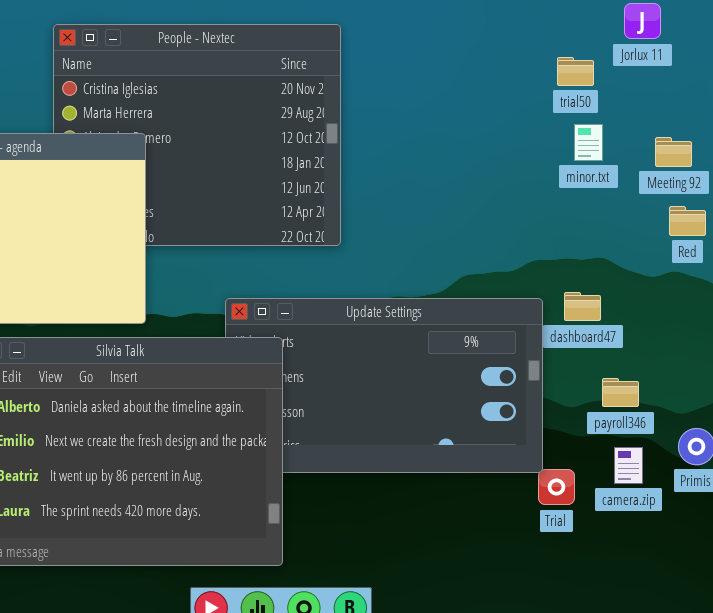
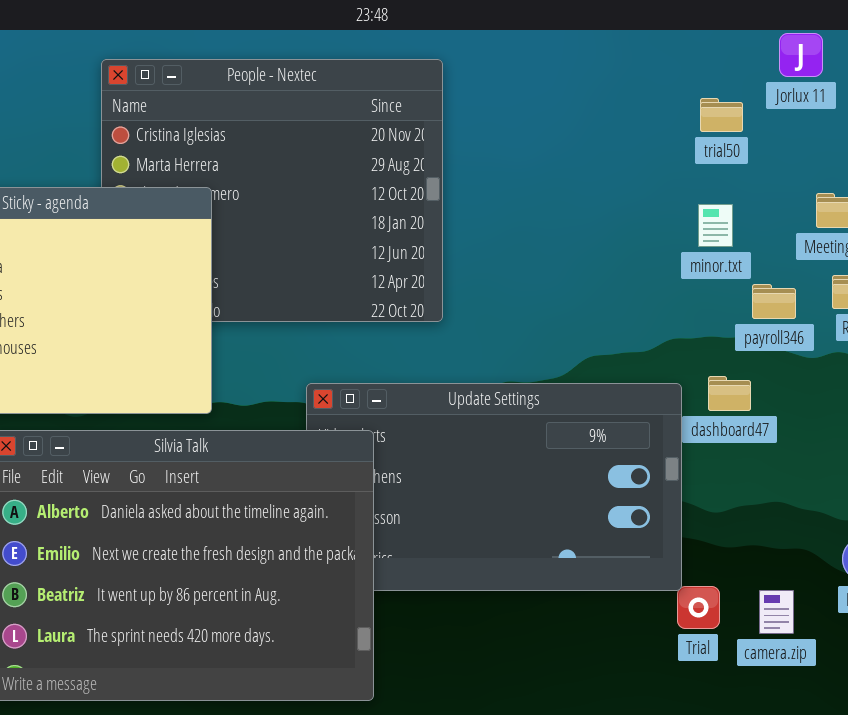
minor.txt: [574,124,603,161] -> [698,204,733,247], moved
payroll346: [602,378,639,407] -> [752,284,796,319], moved
camera.zip: [614,447,643,484] -> [759,590,794,634], moved

